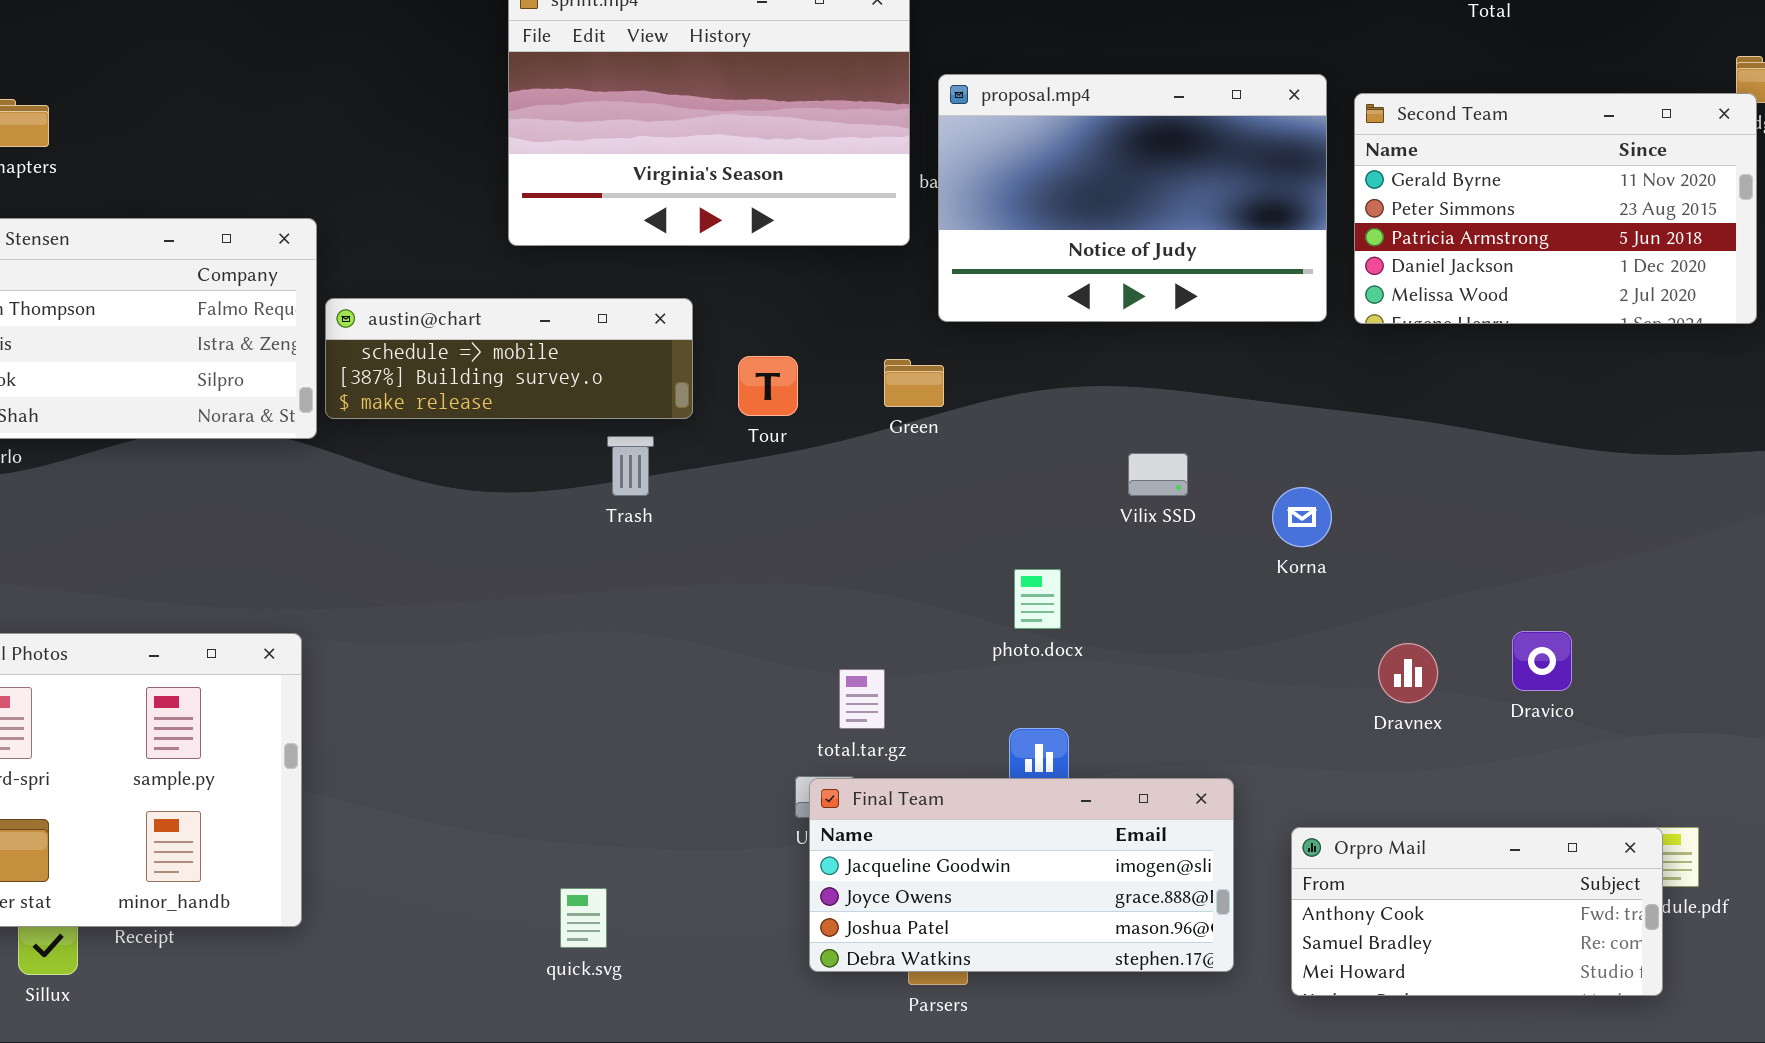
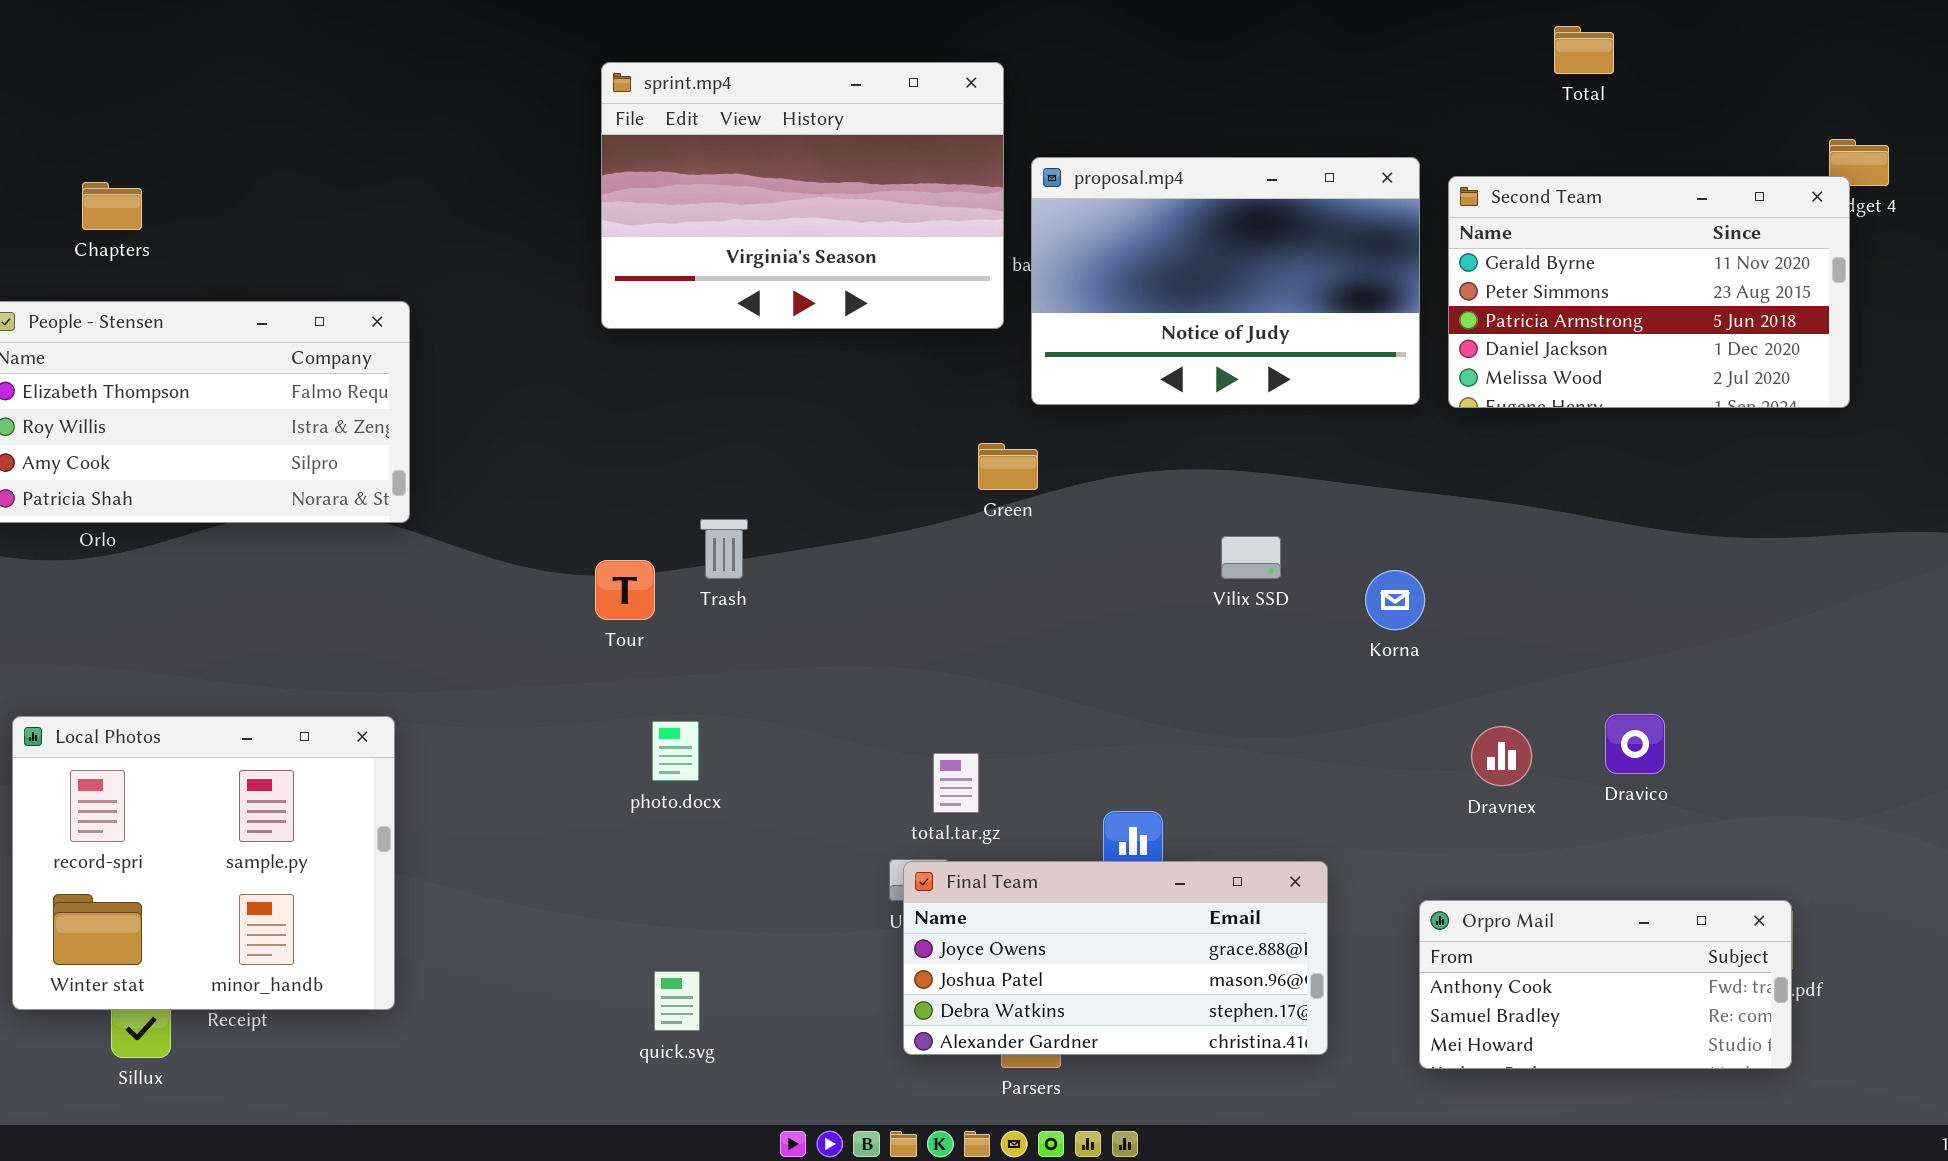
austin@chart: [325,298,693,419] -> none, closed
Tour: [738,356,798,416] -> [595,560,655,620], moved
photo.docx: [1014,569,1061,629] -> [652,721,699,781], moved
Final Team: [809,778,1234,972] -> [903,861,1328,1055], scrolled down 1 row
Orpro Mail: [1291,827,1663,996] -> [1419,900,1792,1069], moved

